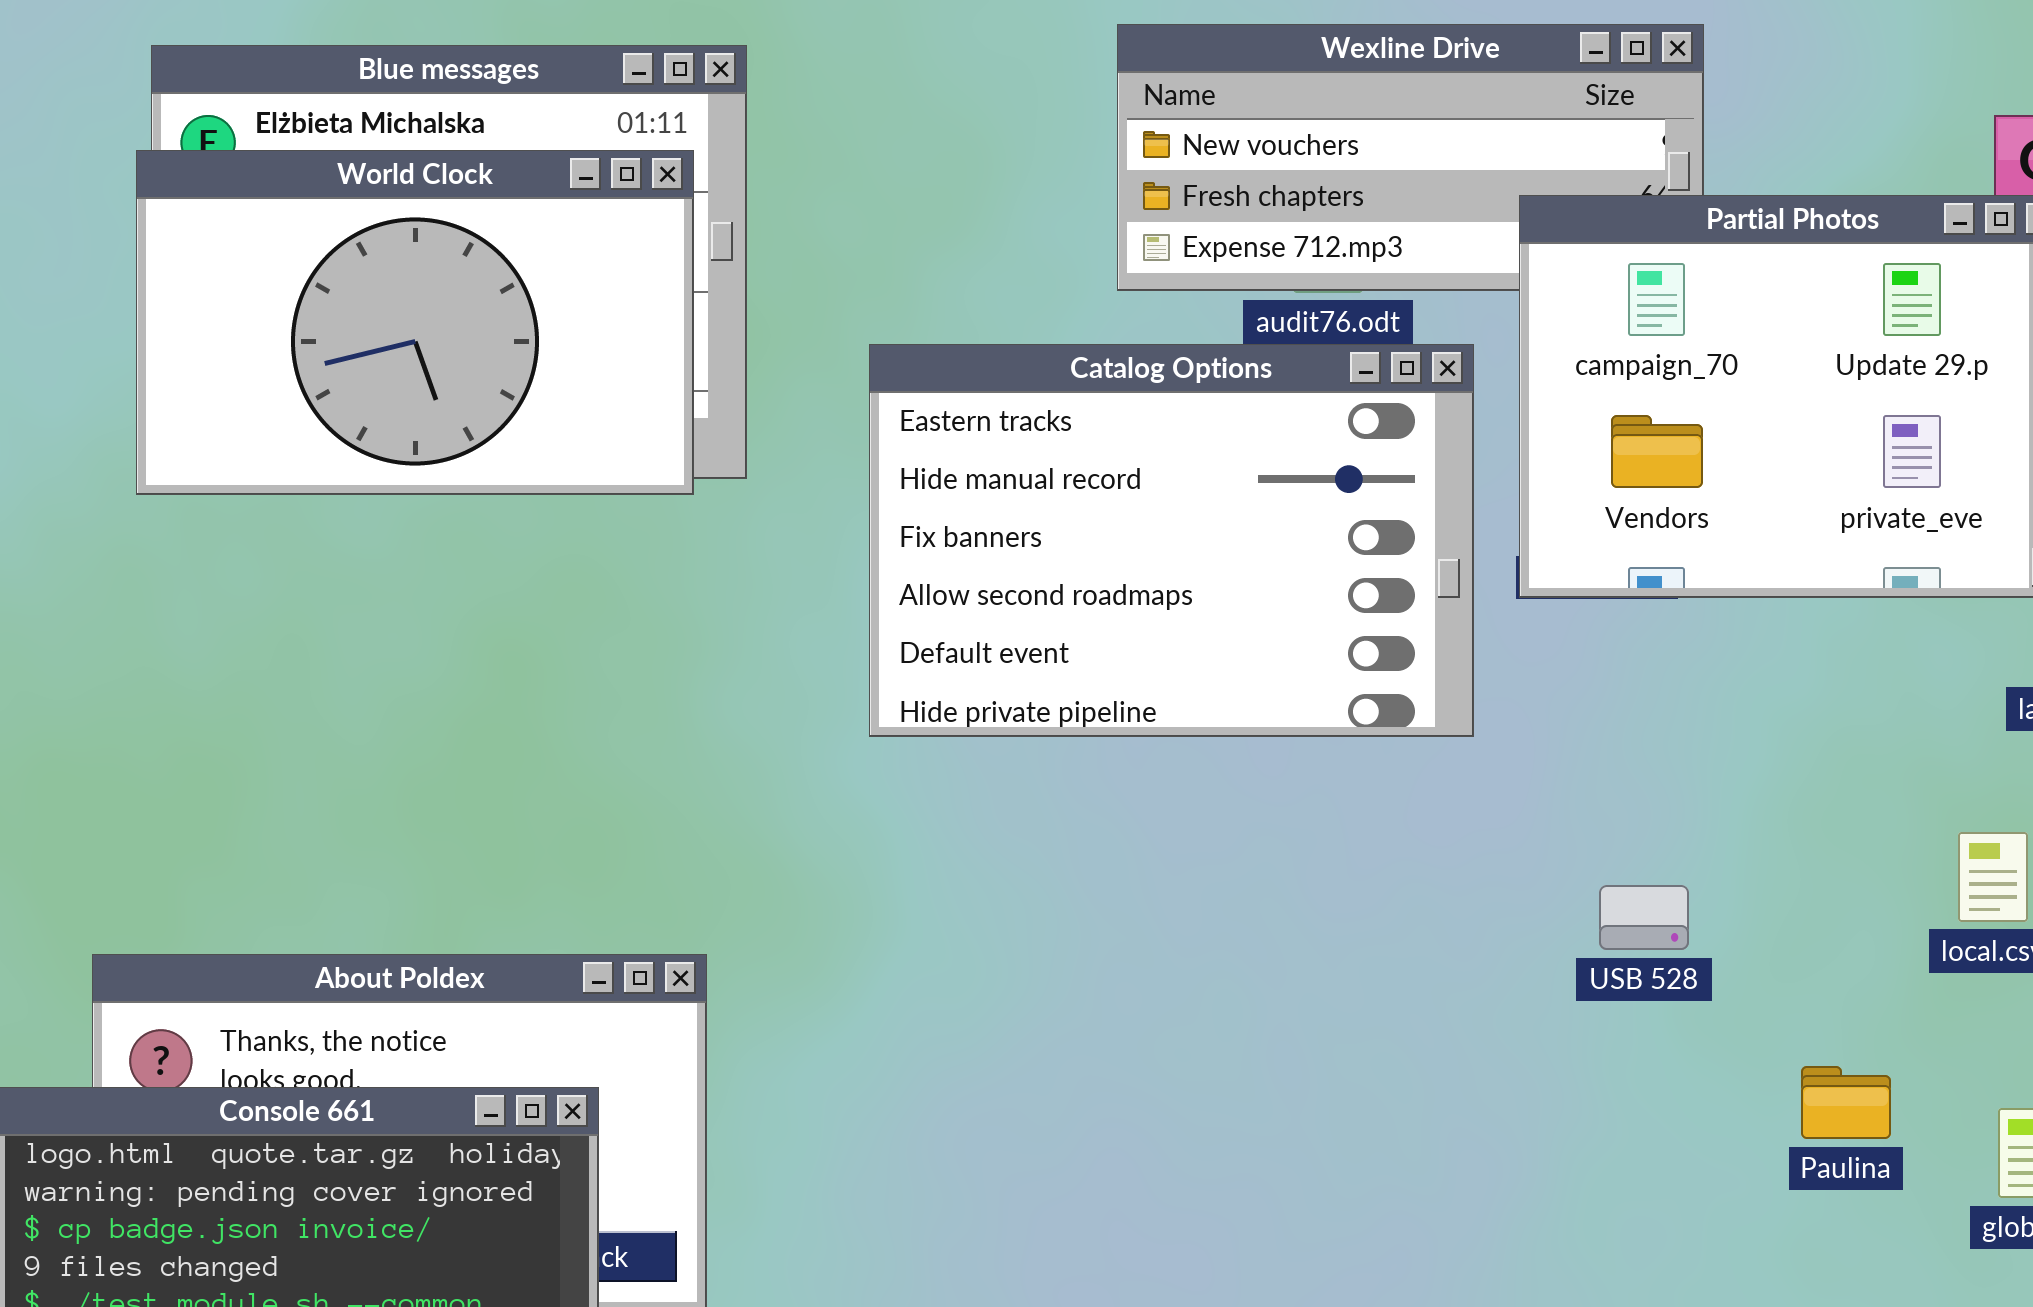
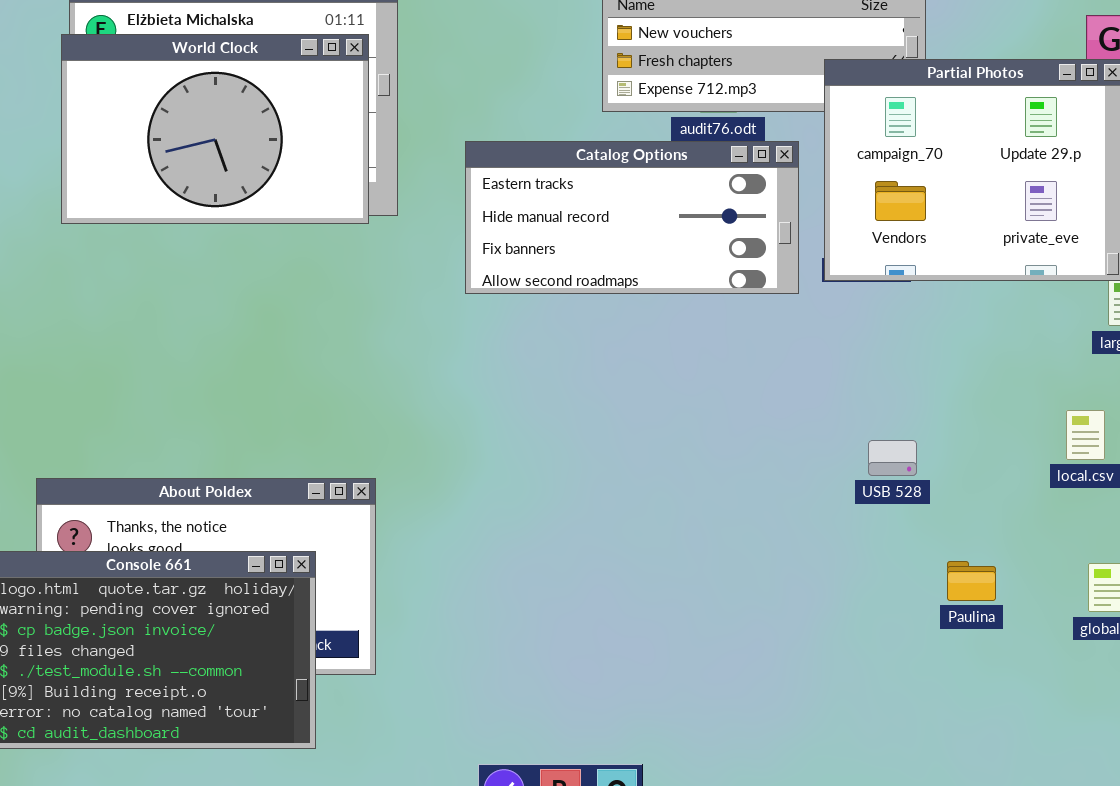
Catalog Options: [869,344,1474,737] -> [465,141,799,294], resized
Paulina: [1801,1066,1891,1139] -> [947,561,996,601], moved

